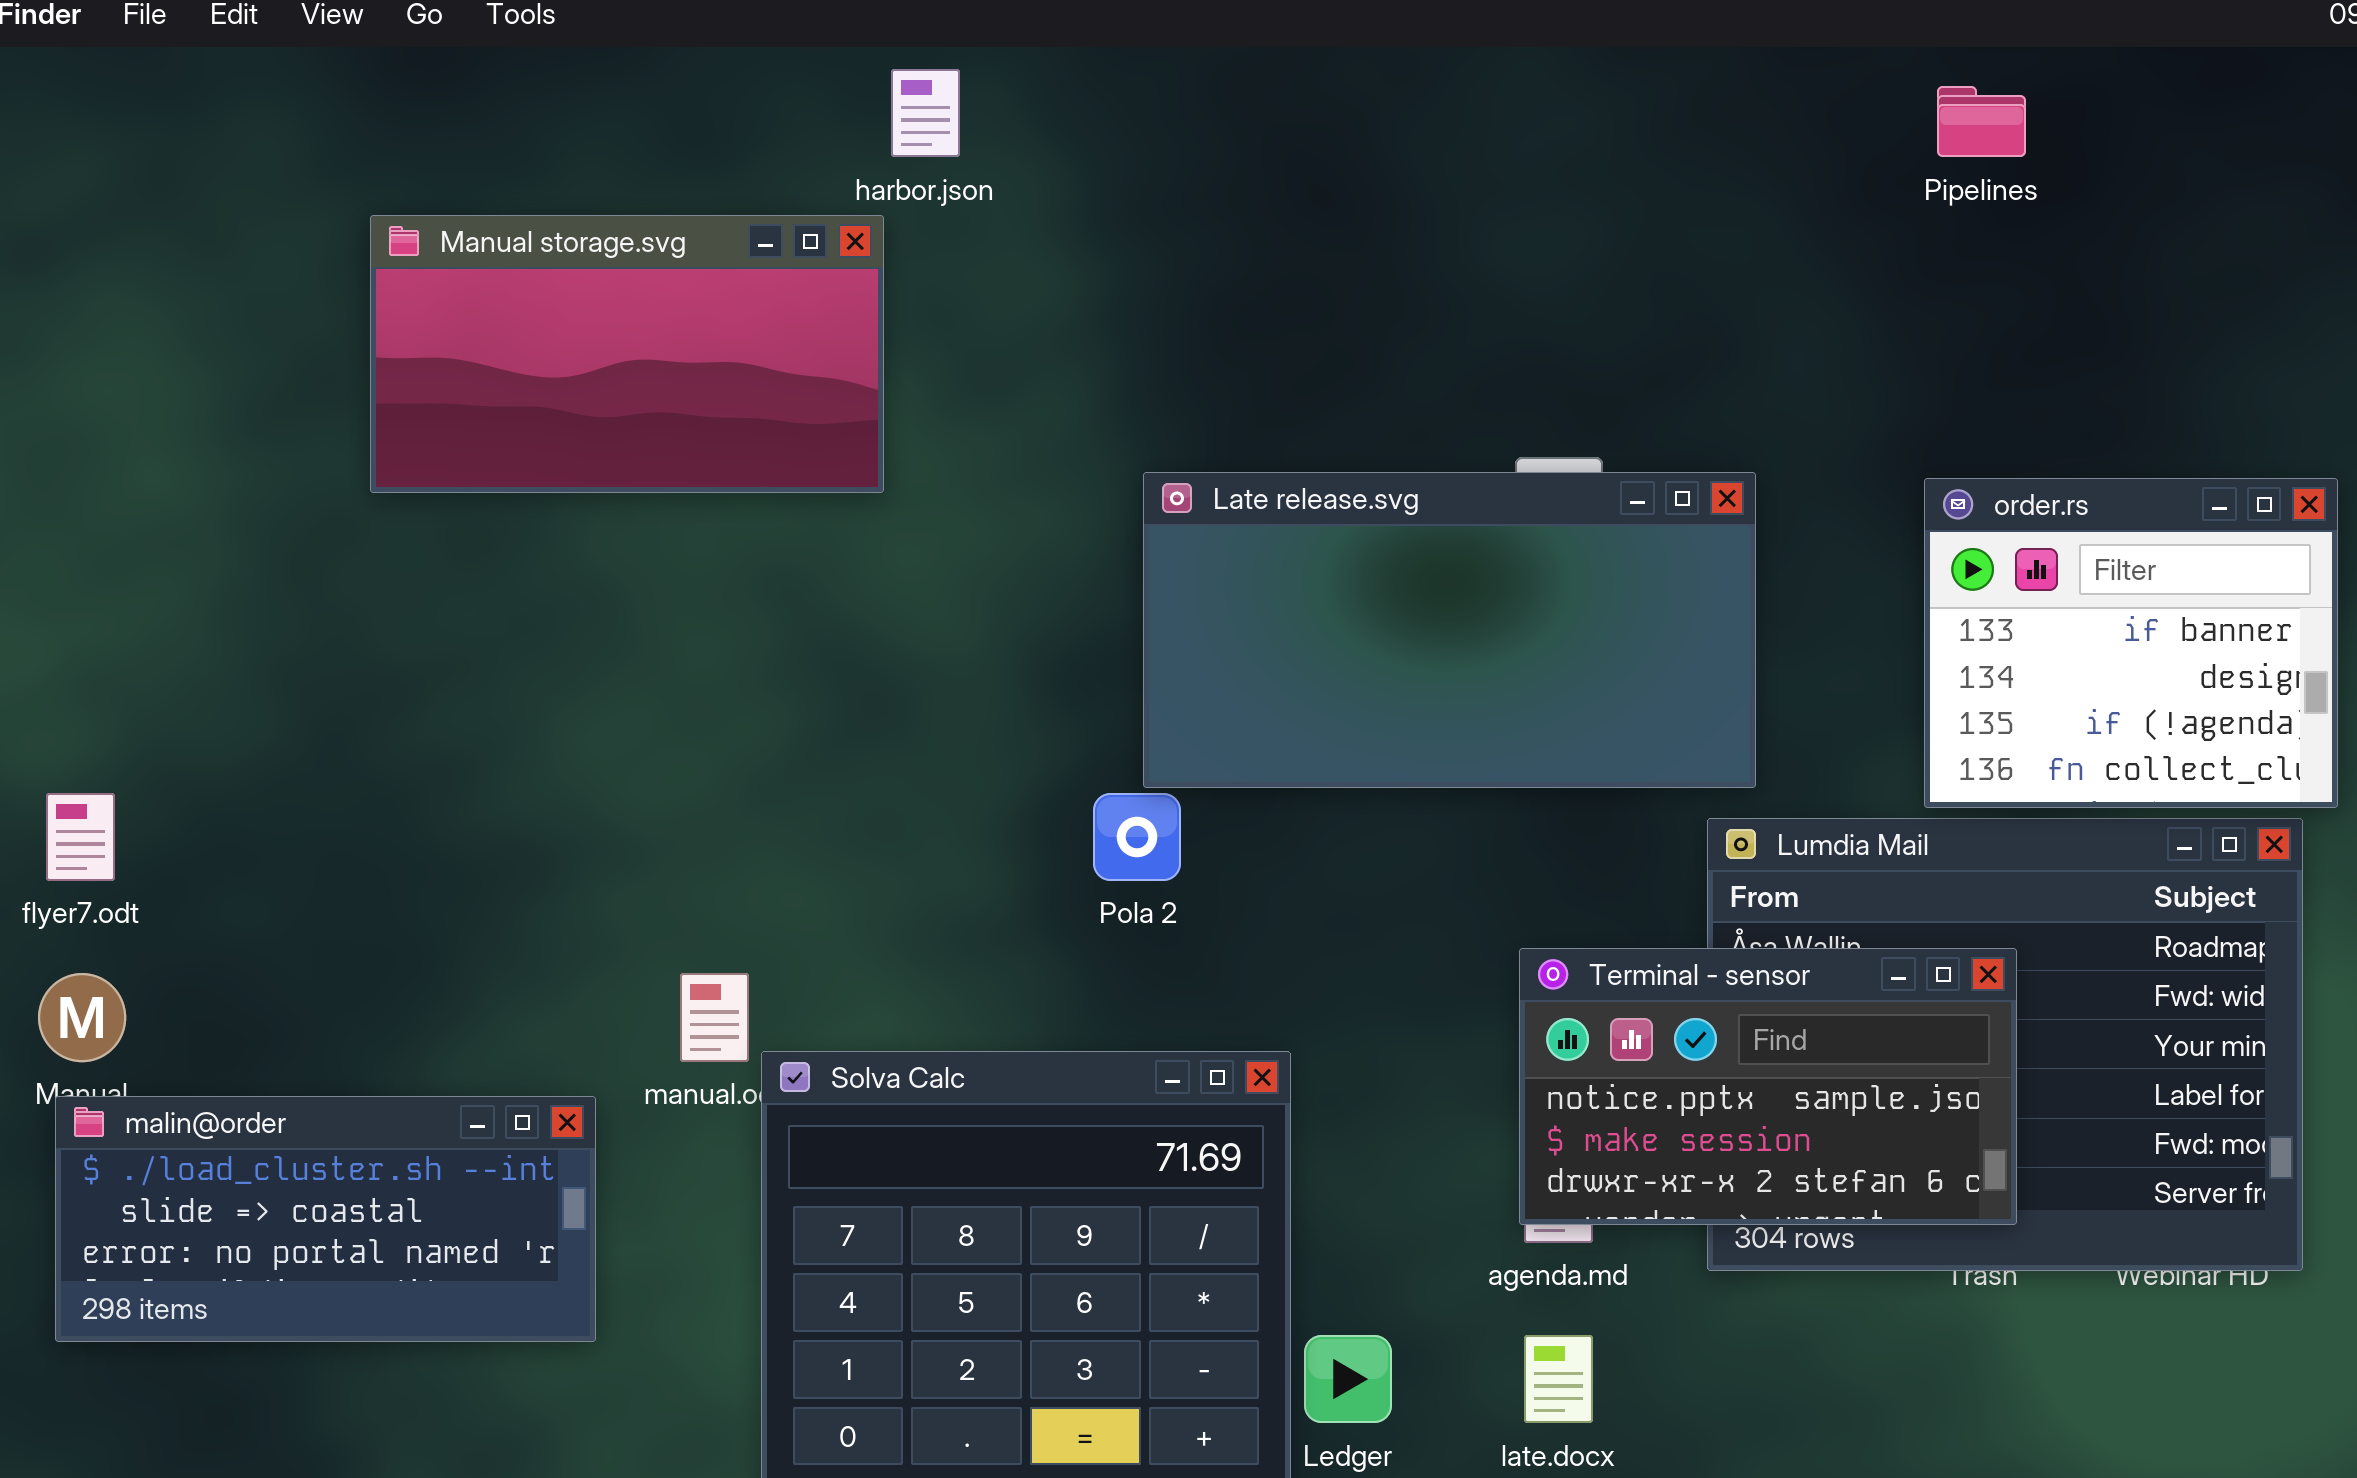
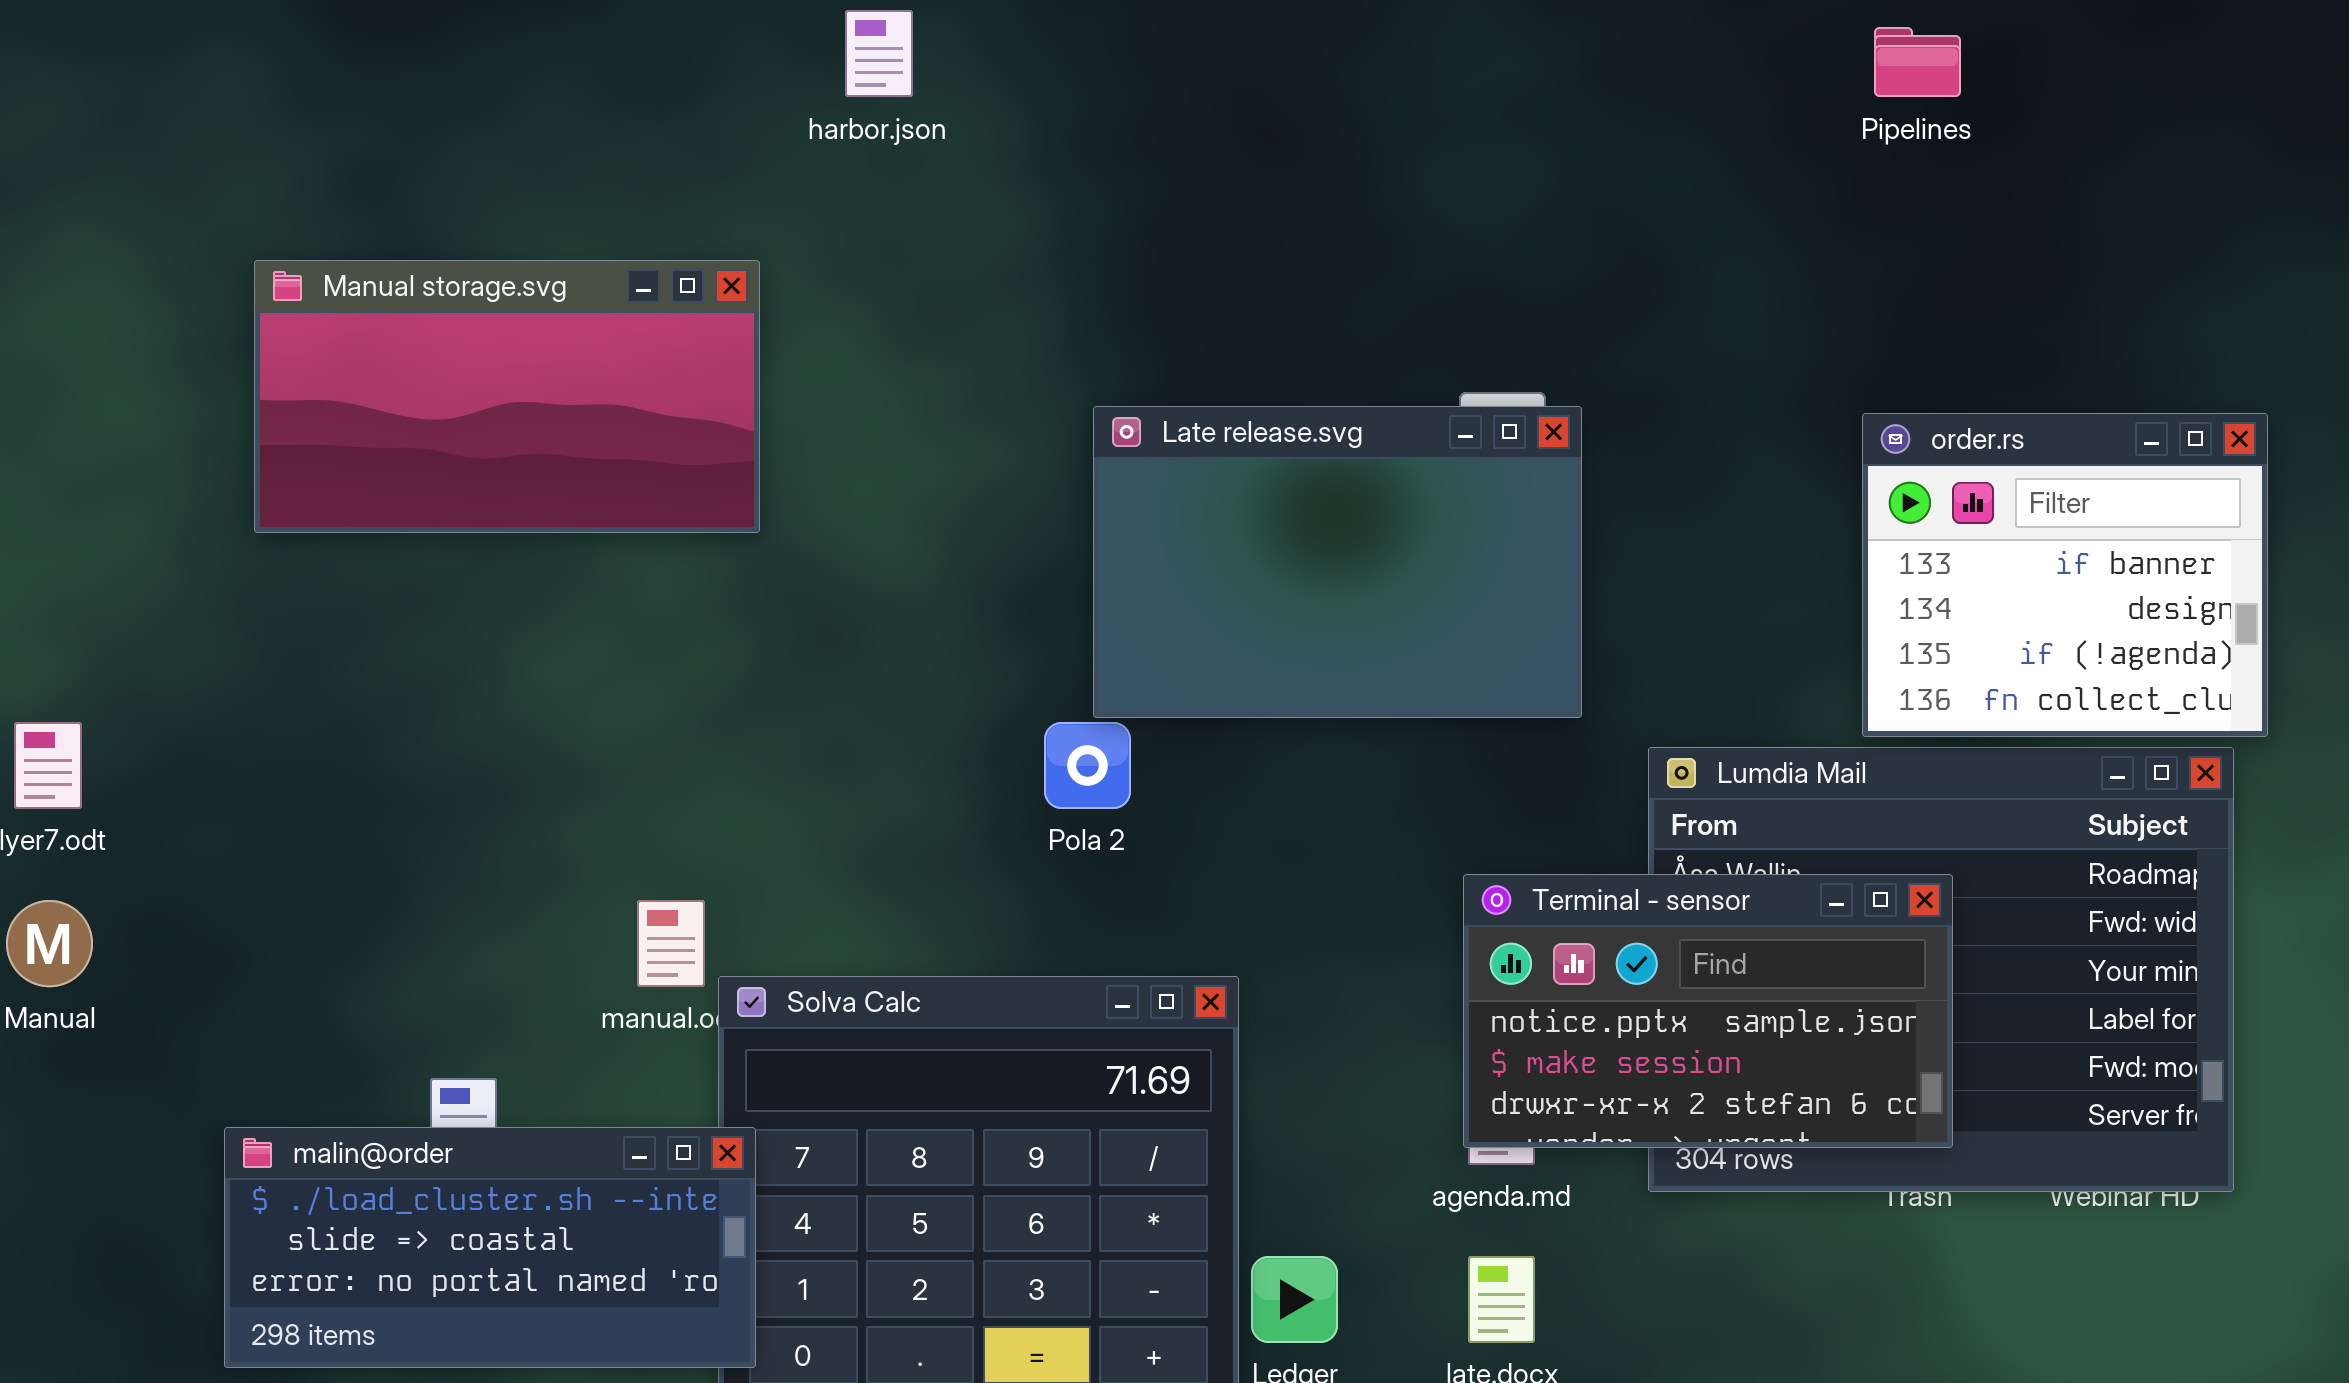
Manual storage.svg: [370,215,884,493] -> [254,260,760,533], moved
Late release.svg: [1143,472,1756,788] -> [1093,406,1582,718], resized
malin@order: [55,1096,596,1342] -> [224,1127,756,1368], moved

